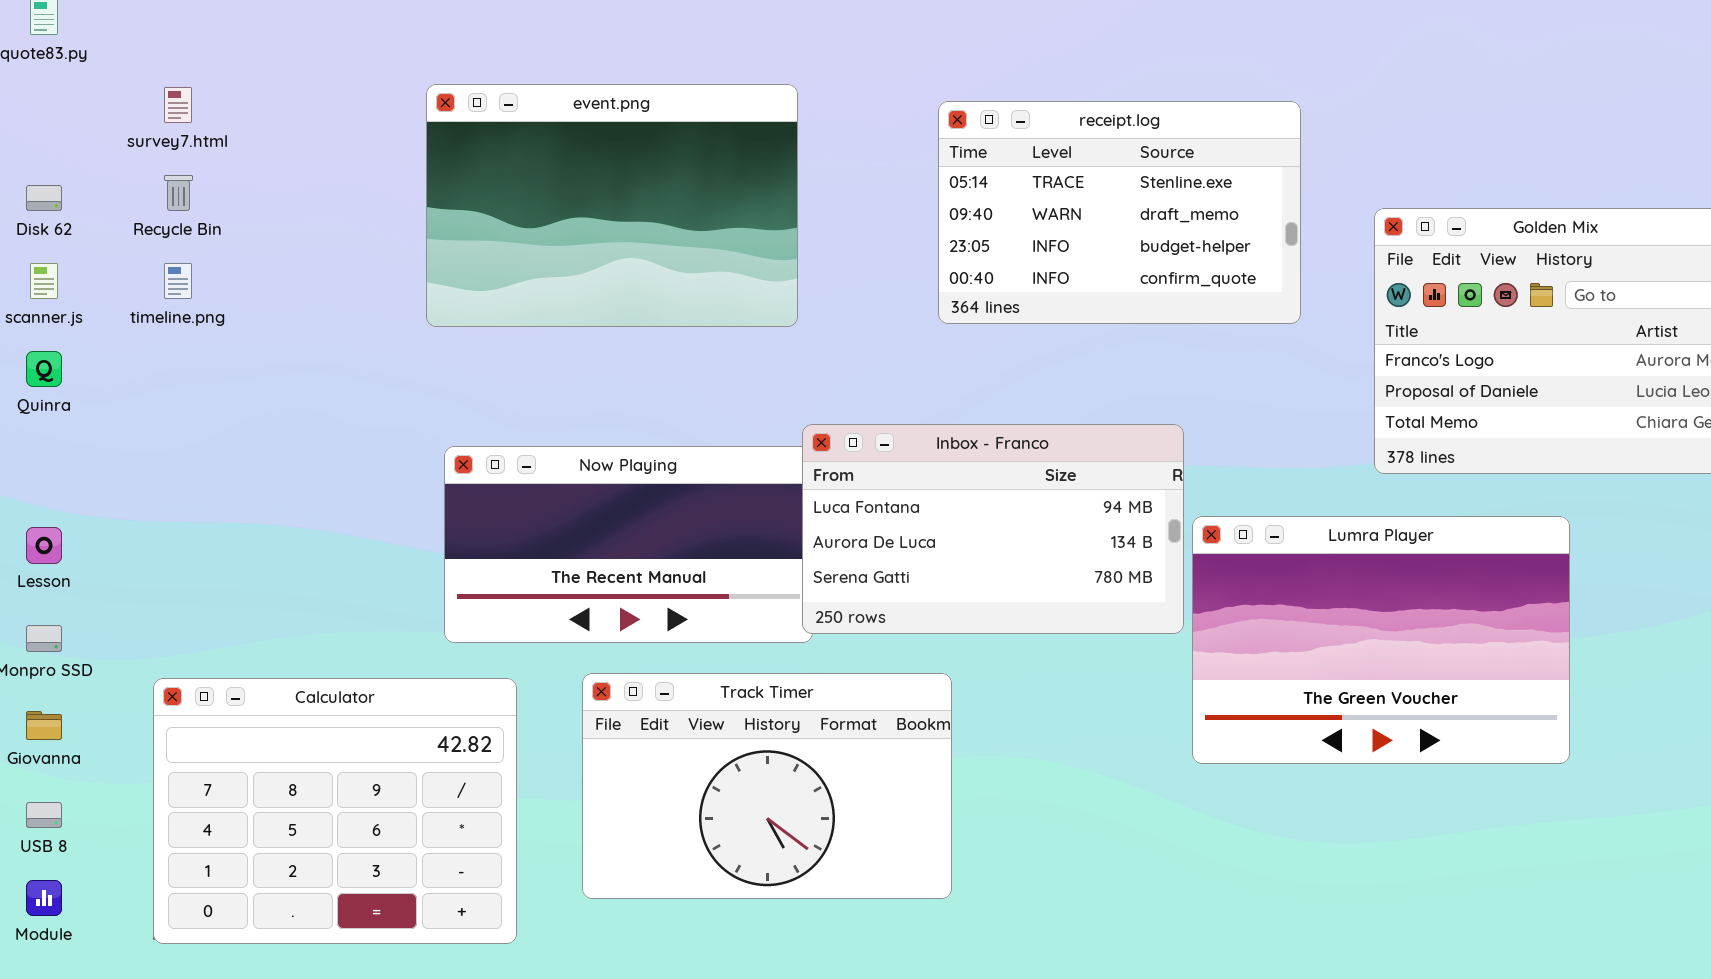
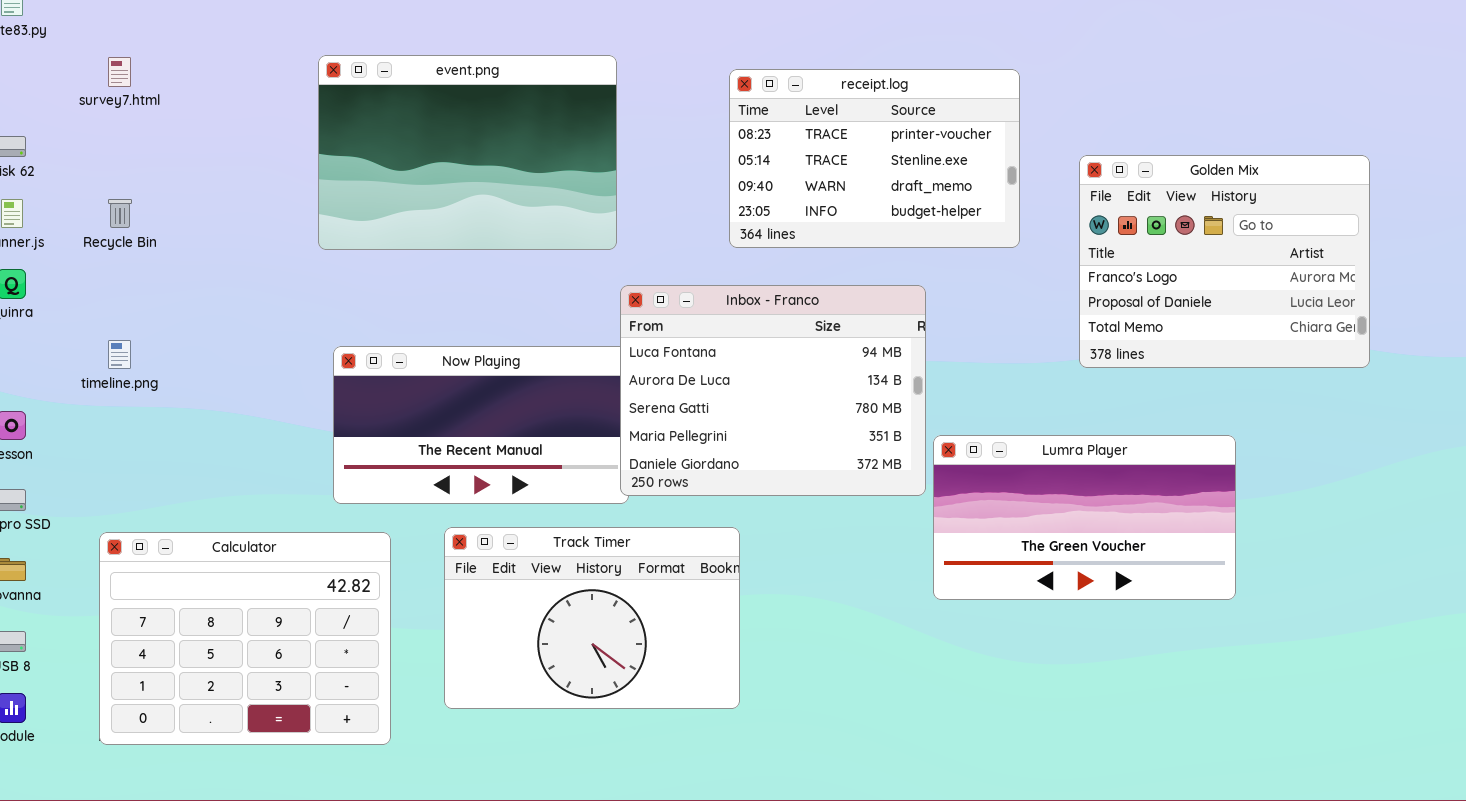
receipt.log: [938,101,1301,324] -> [729,69,1020,248], scrolled up 1 row
Recycle Bin: [164,175,193,211] -> [108,199,132,228], moved
timeline.png: [164,263,192,299] -> [108,340,131,369], moved
Inbox - Franco: [802,424,1184,634] -> [620,285,926,496], resized
Lumra Player: [1192,516,1570,764] -> [933,435,1236,600], resized

